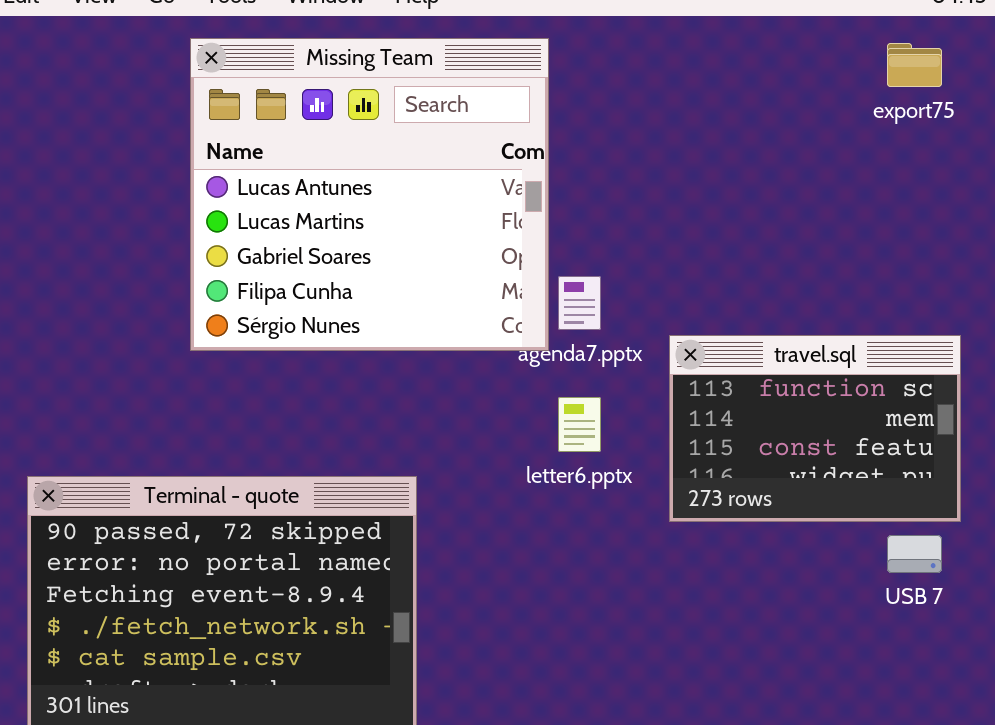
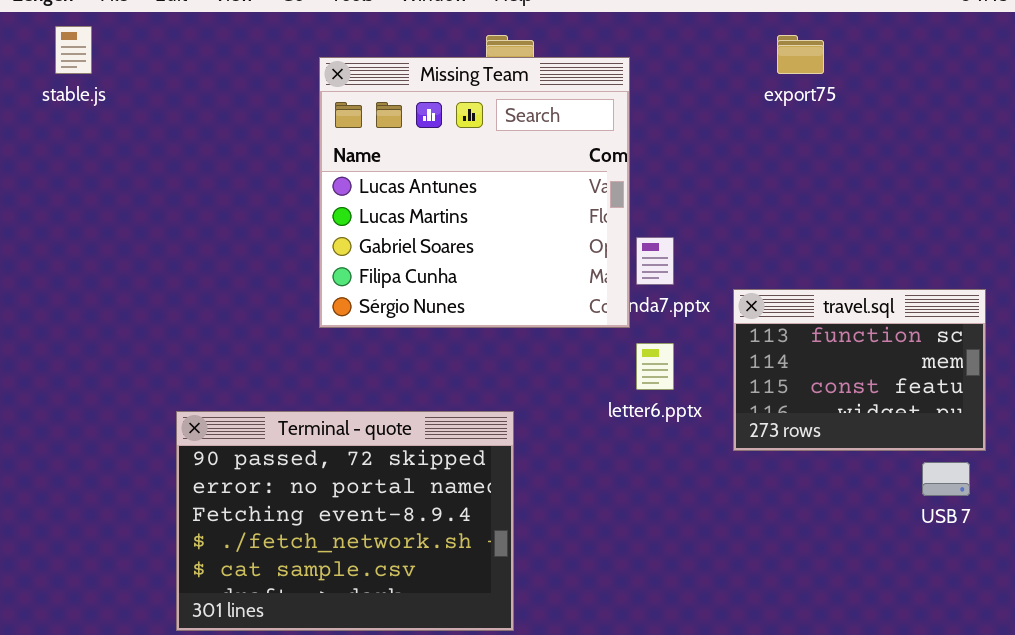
Missing Team: [190,38,549,351] -> [319,57,630,328], moved
export75: [887,43,942,87] -> [777,35,824,74], moved

